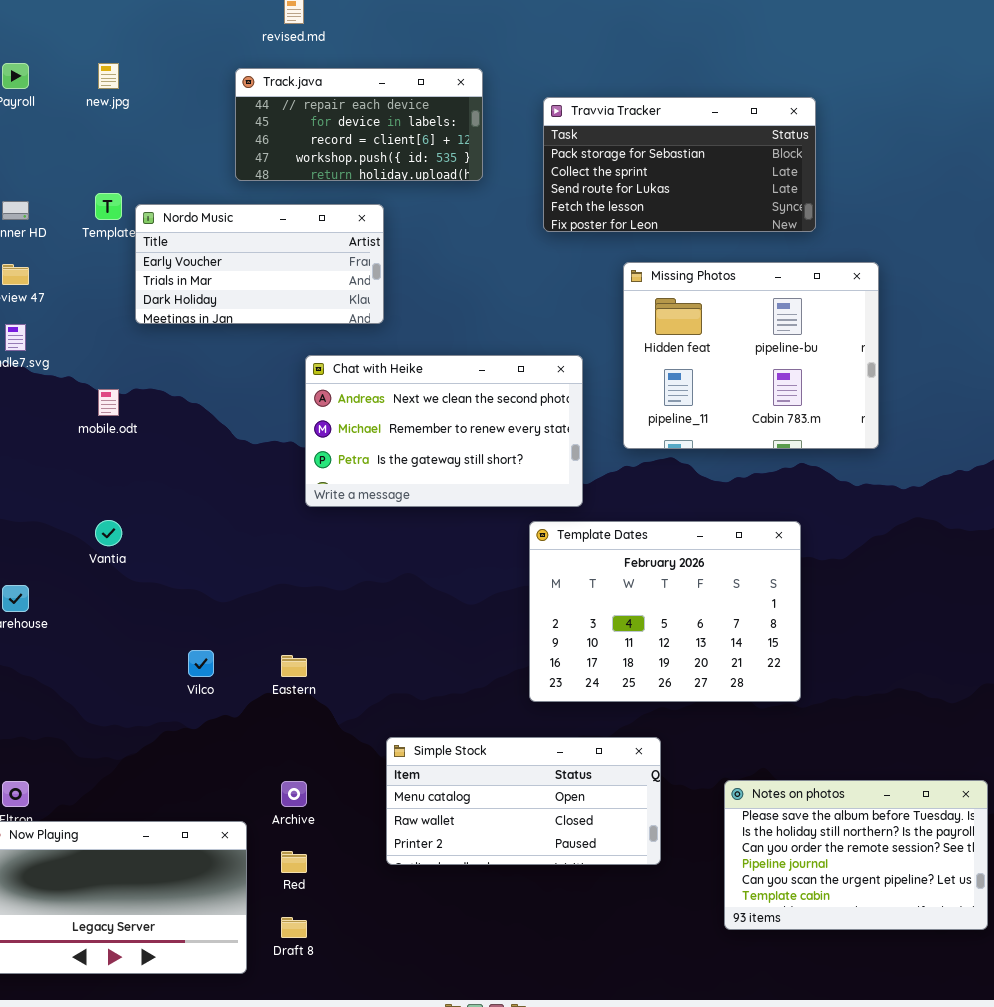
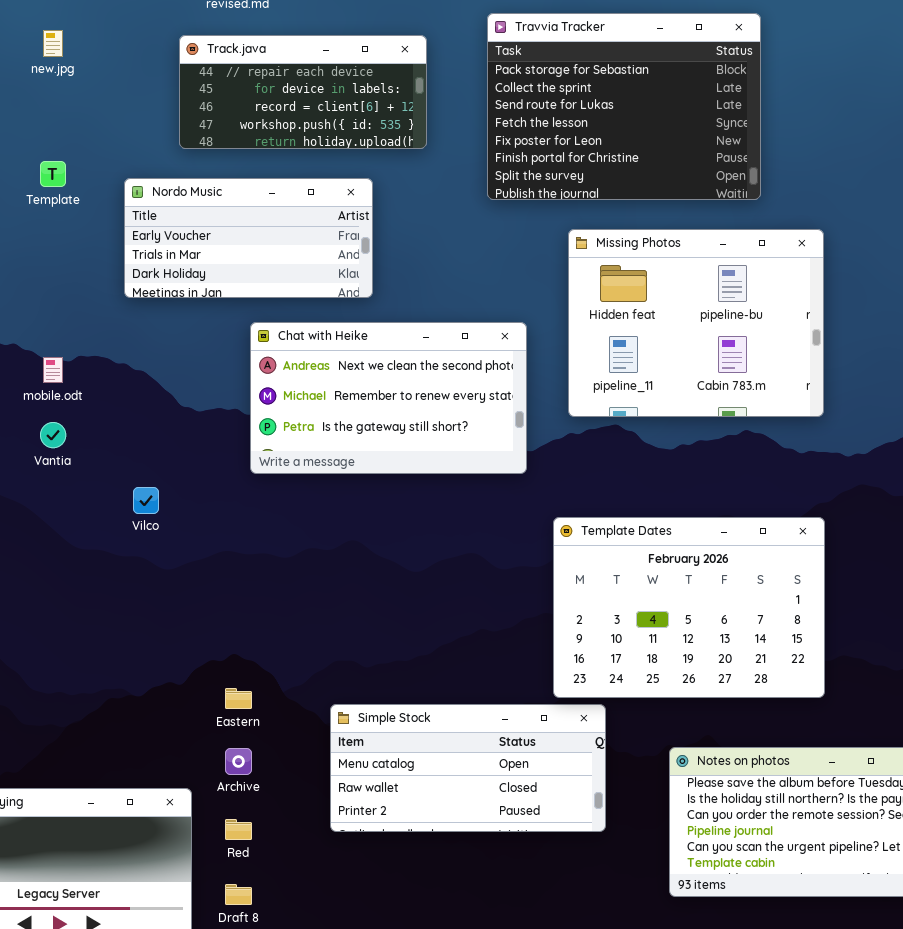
Travvia Tracker: [543,97,816,232] -> [487,13,761,200], resized
Nordo Music: [135,204,384,324] -> [124,178,373,298], moved
Vantia: [95,520,122,546] -> [40,422,66,448], moved
Template Dates: [529,521,801,702] -> [553,517,825,698], moved
Vilco: [188,650,214,677] -> [133,487,159,514], moved
Eastern: [281,655,307,677] -> [225,688,252,709], moved

